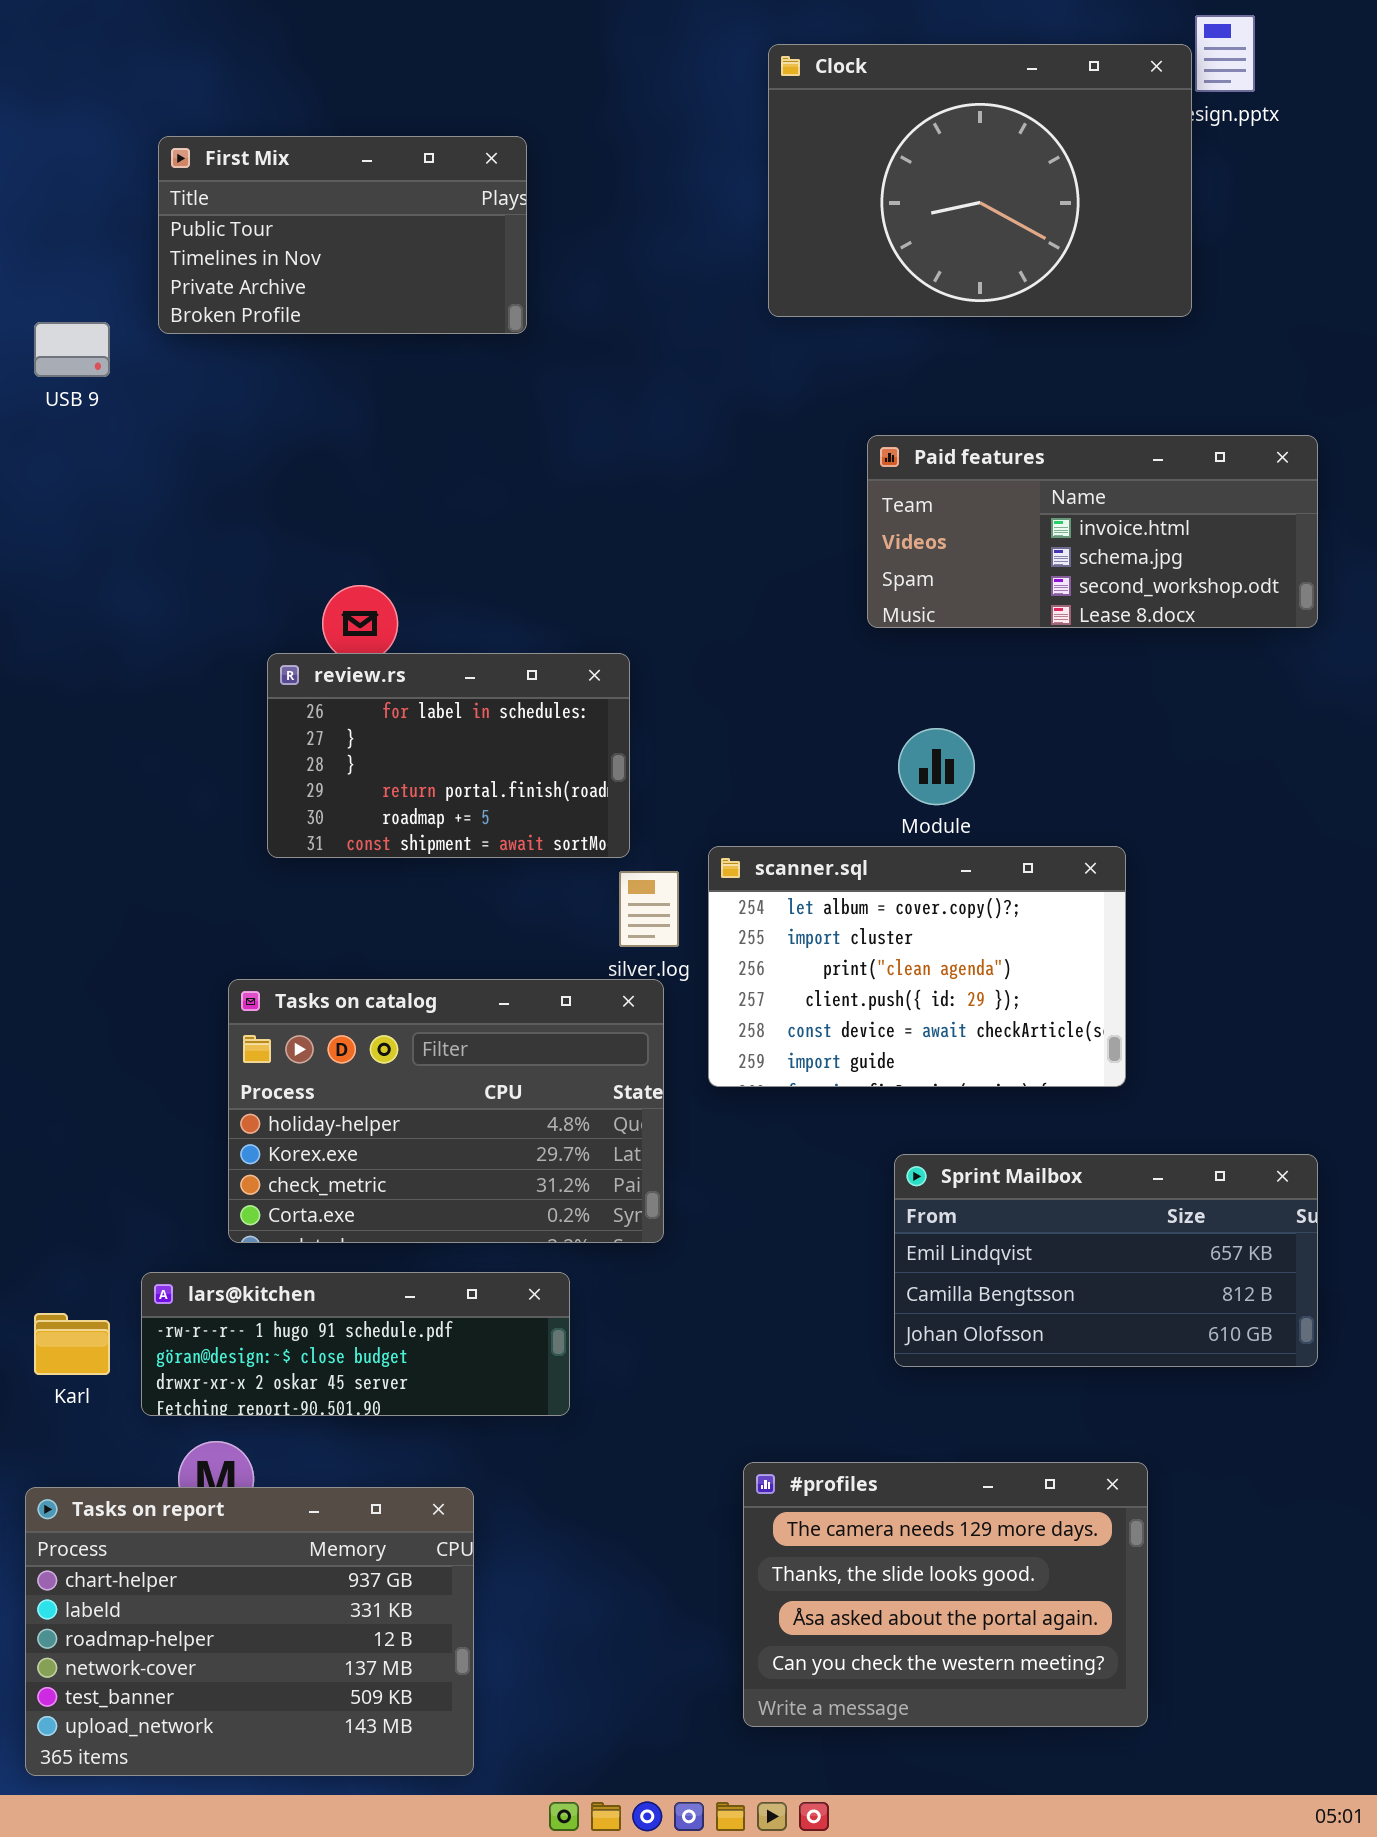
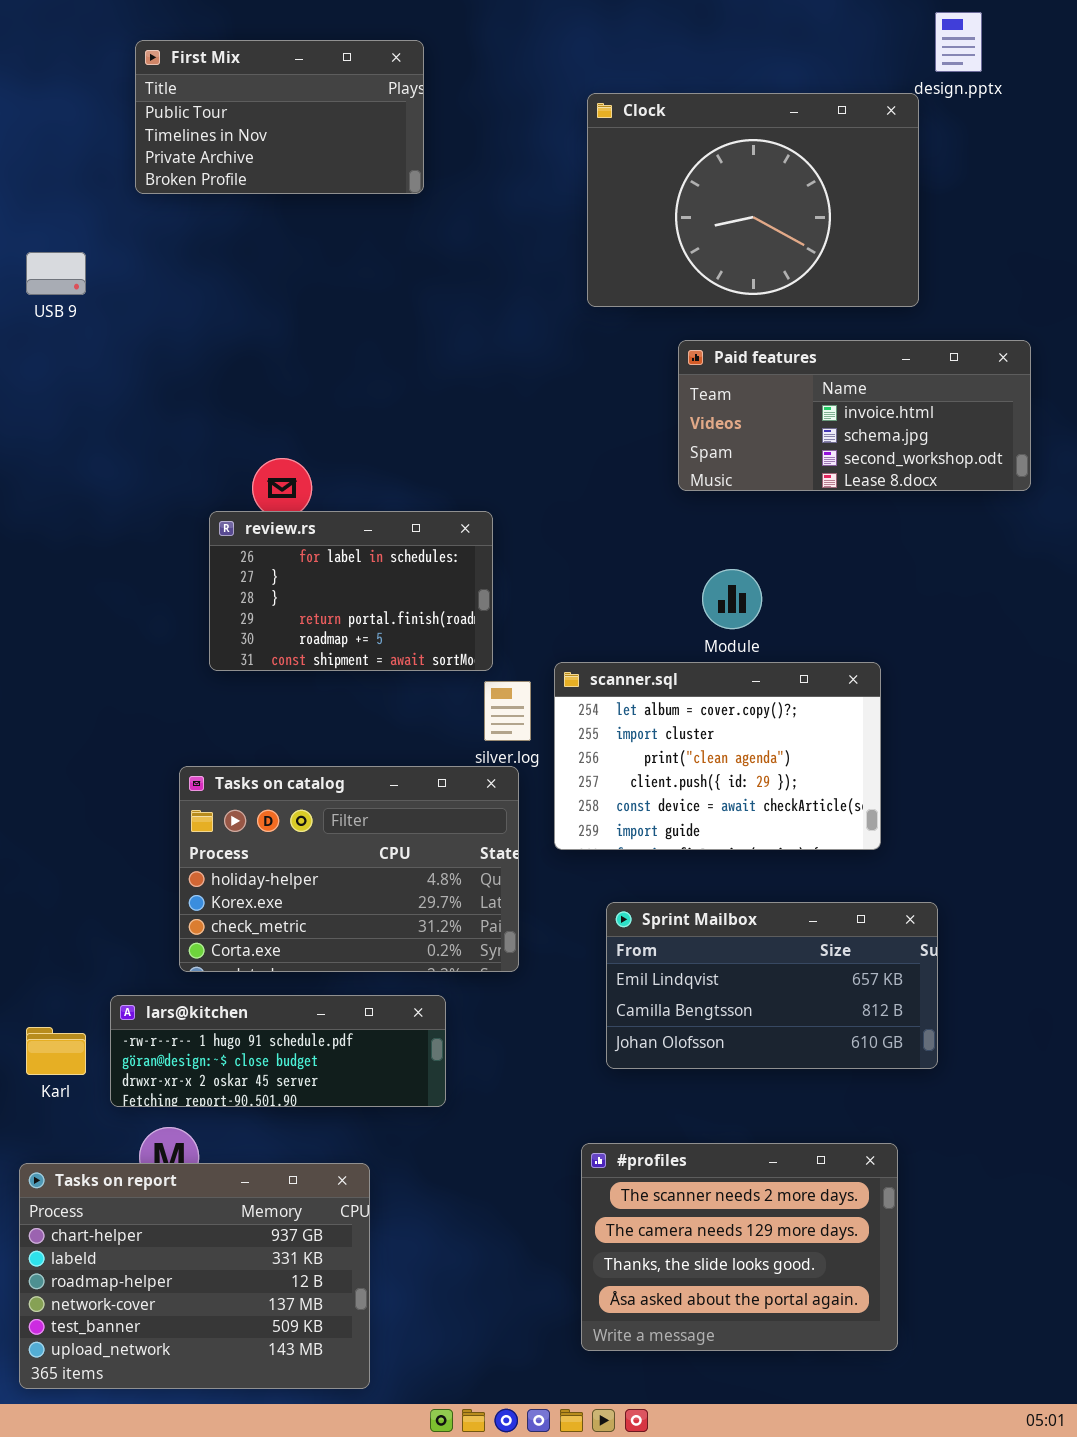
Clock: [768,44,1192,317] -> [587,93,919,307], moved
First Mix: [158,136,527,334] -> [135,40,424,194], moved
Sprint Mailbox: [894,1154,1318,1367] -> [606,902,938,1069], moved
#profiles: [743,1462,1148,1727] -> [581,1143,898,1351], scrolled up 1 row

